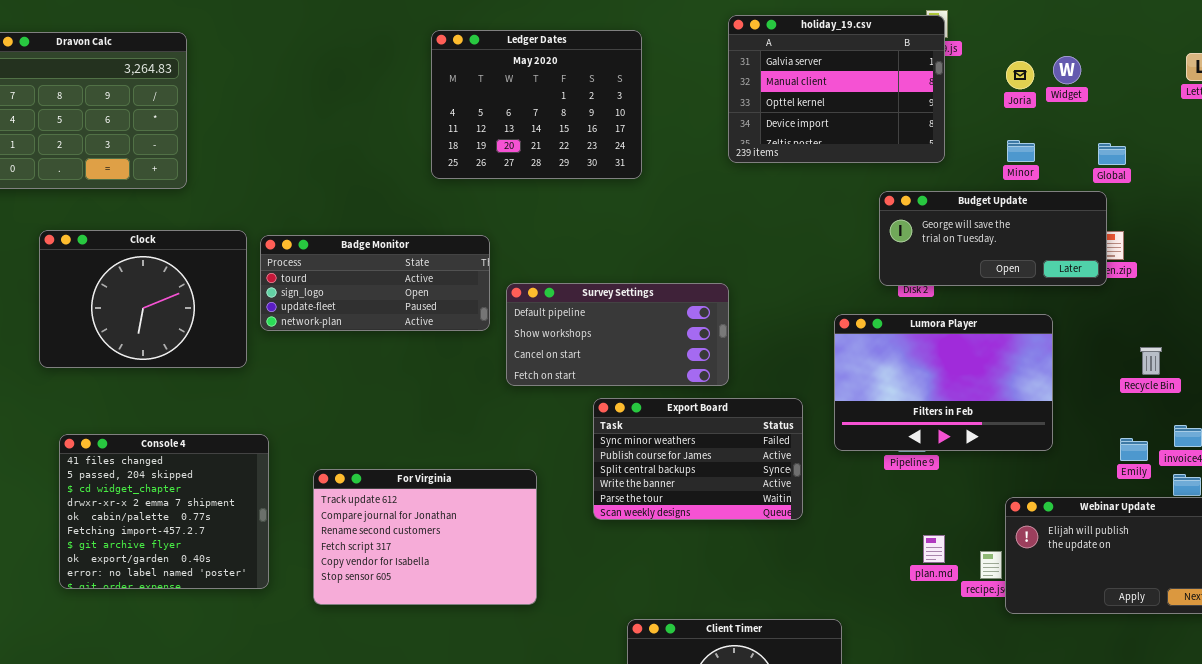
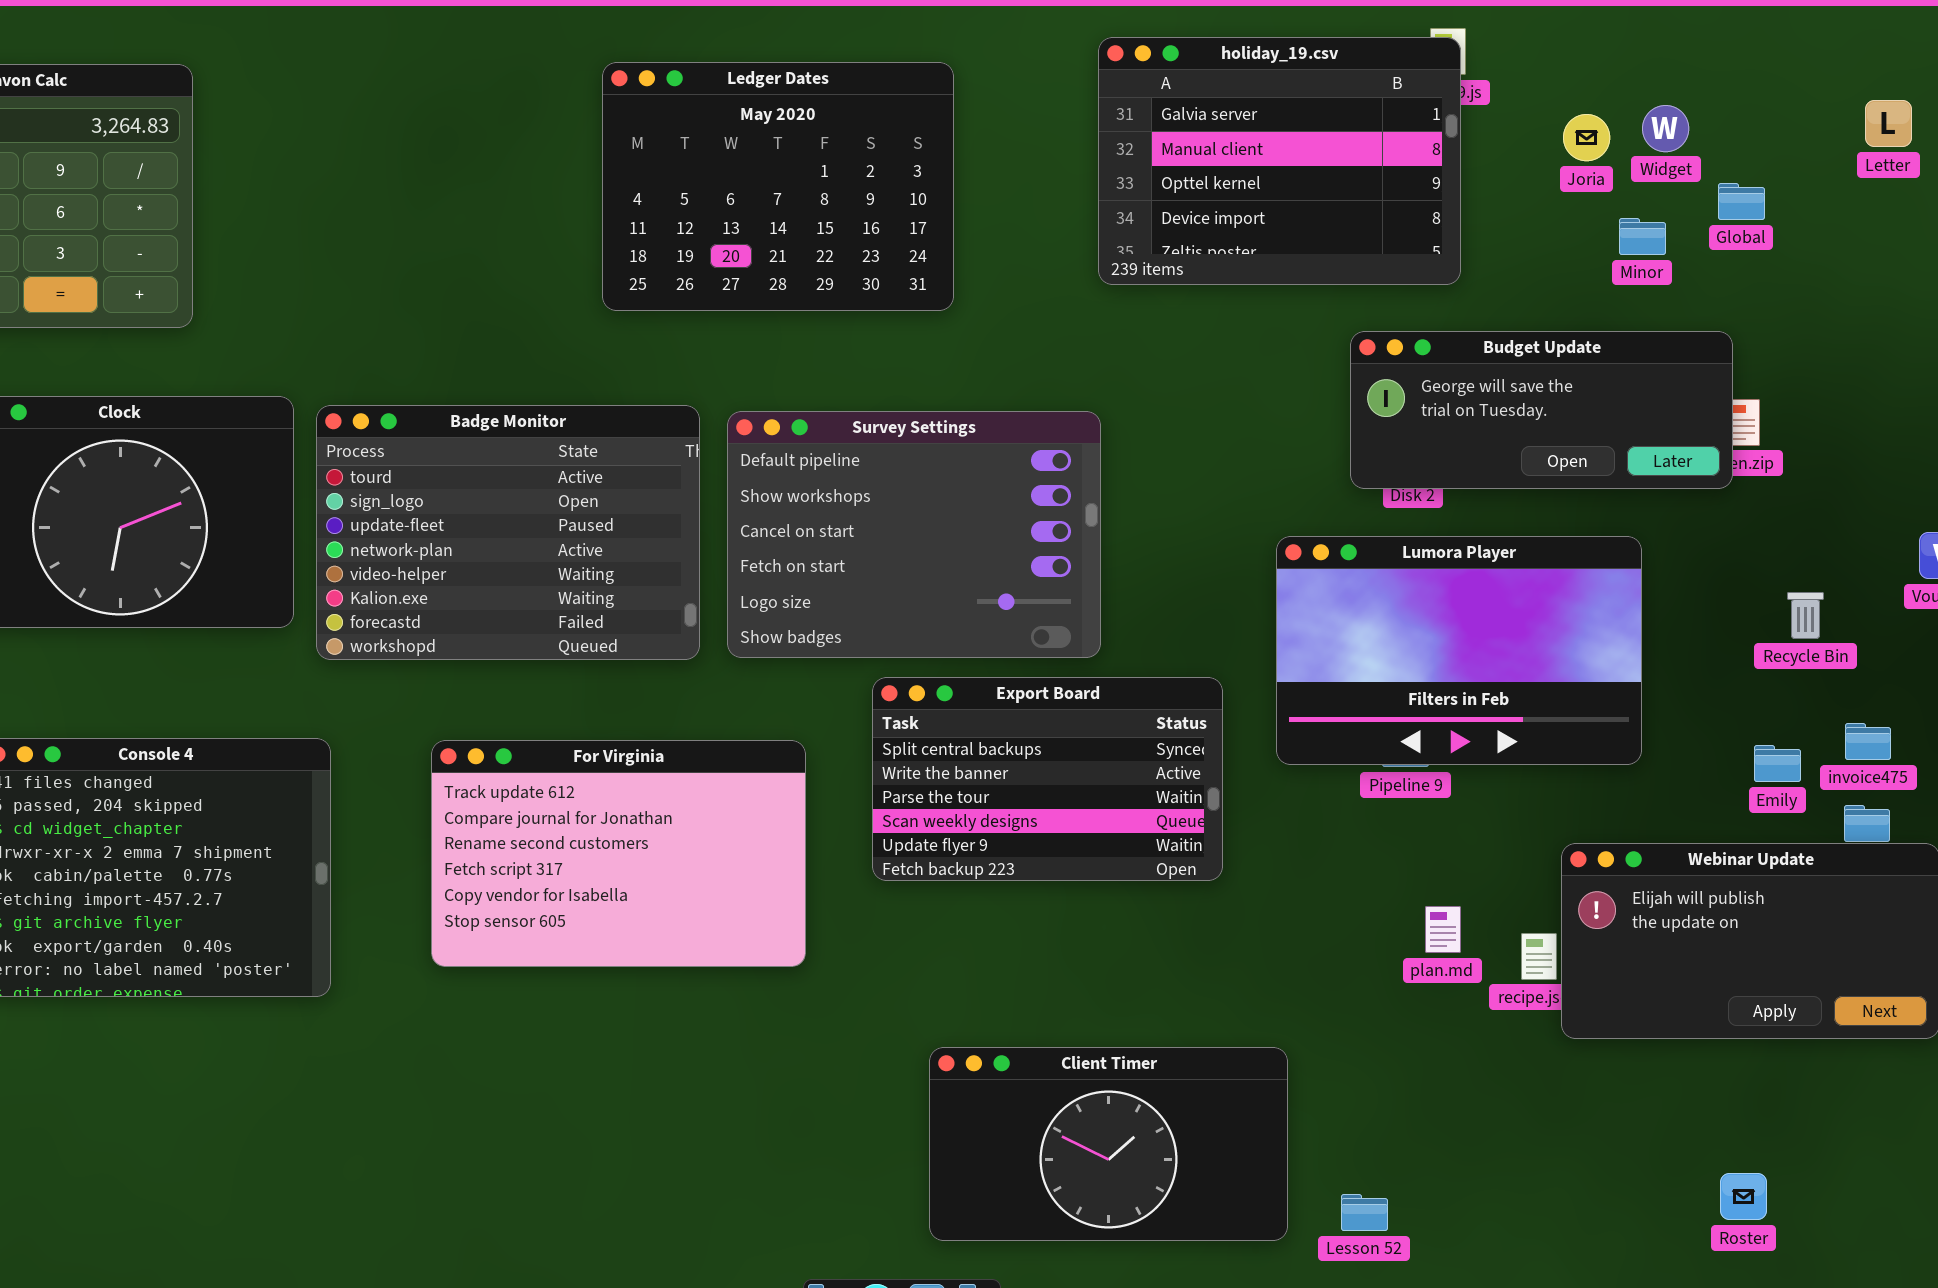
Minor: [1007,140,1035,162] -> [1619,218,1666,255], moved
Global: [1098,143,1126,165] -> [1718,183,1765,220], moved
Badge Monitor: [260,235,490,331] -> [316,405,700,660], resized
Survey Settings: [506,283,729,386] -> [727,411,1101,658], resized
Export Board: [593,398,803,520] -> [872,677,1223,881], scrolled down 2 rows
For Virginia: [313,469,537,605] -> [431,740,806,967], moved

